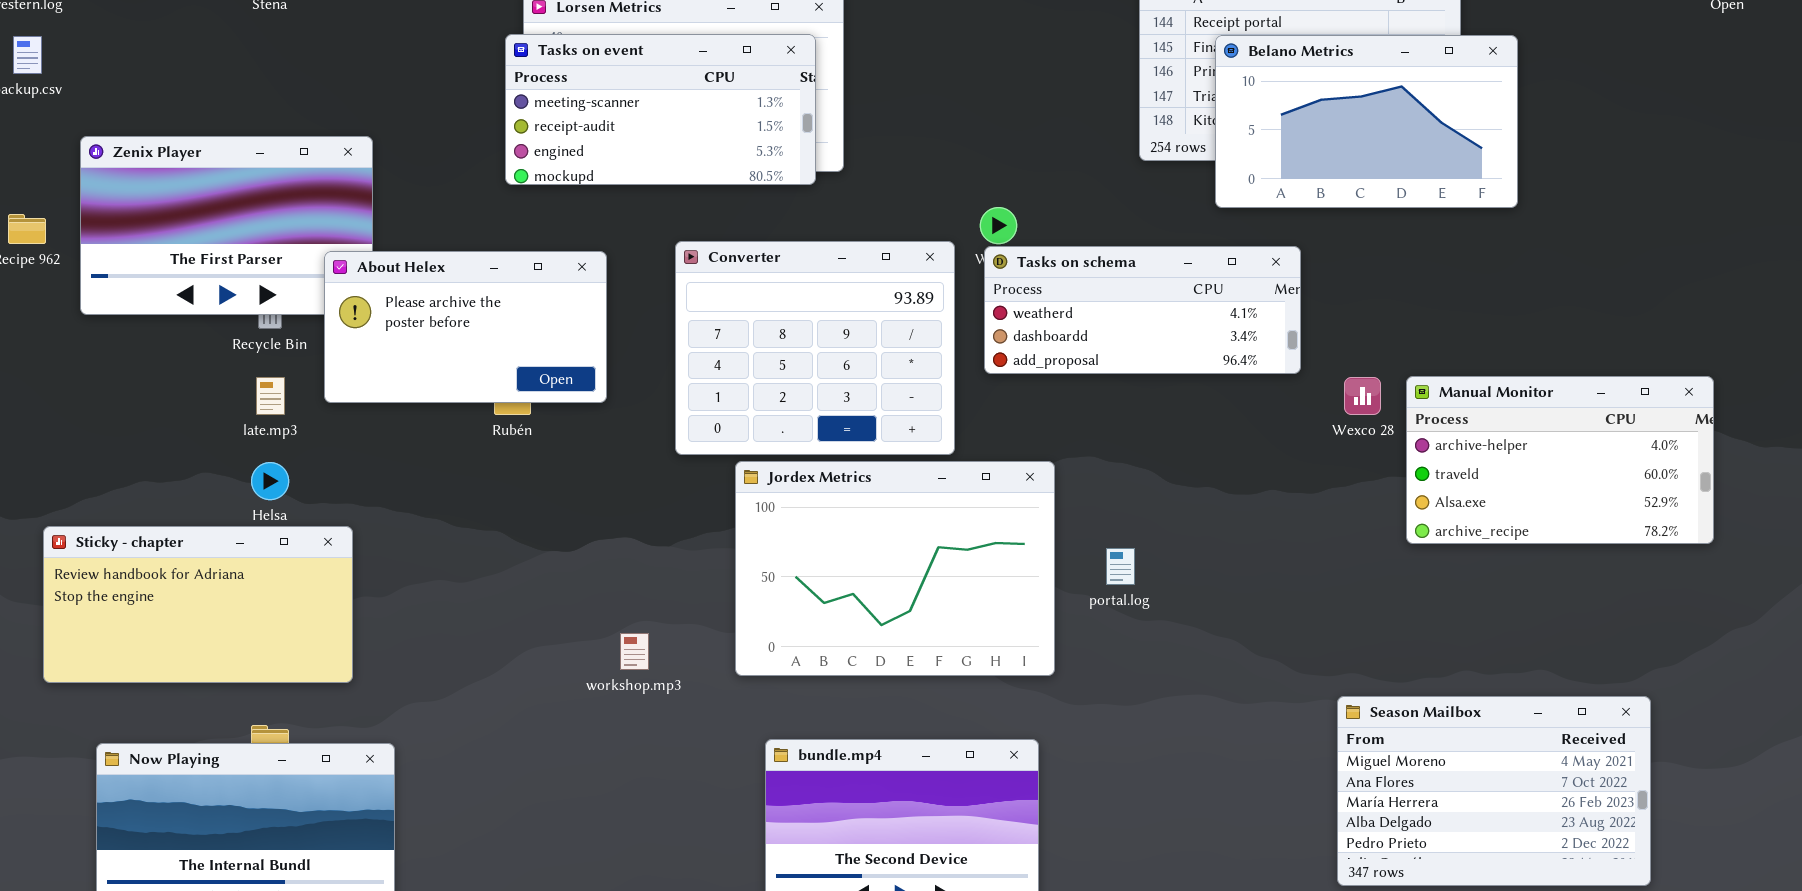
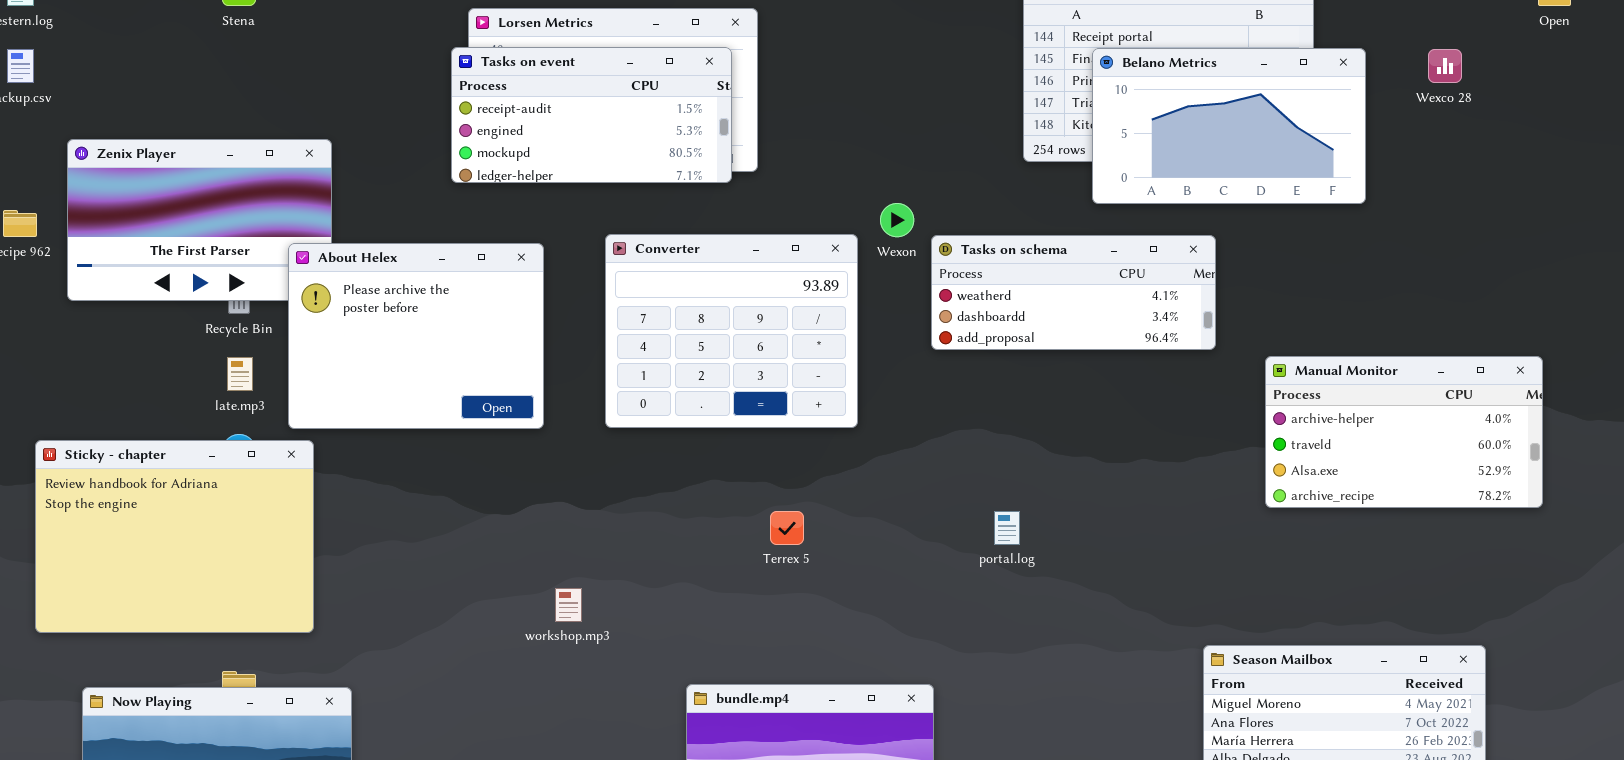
Tasks on event: [505,34,816,185] -> [451,47,732,183], scrolled down 1 row
Tasks on schema: [984,246,1301,374] -> [931,235,1216,350], moved
About Helex: [324,251,607,403] -> [288,243,544,429], resized
Wexco 28: [1344,377,1381,415] -> [1428,49,1462,83], moved
Jordex Metrics: [735,461,1055,676] -> none, closed
Sticky - chapter: [43,526,353,683] -> [35,440,314,633], resized

